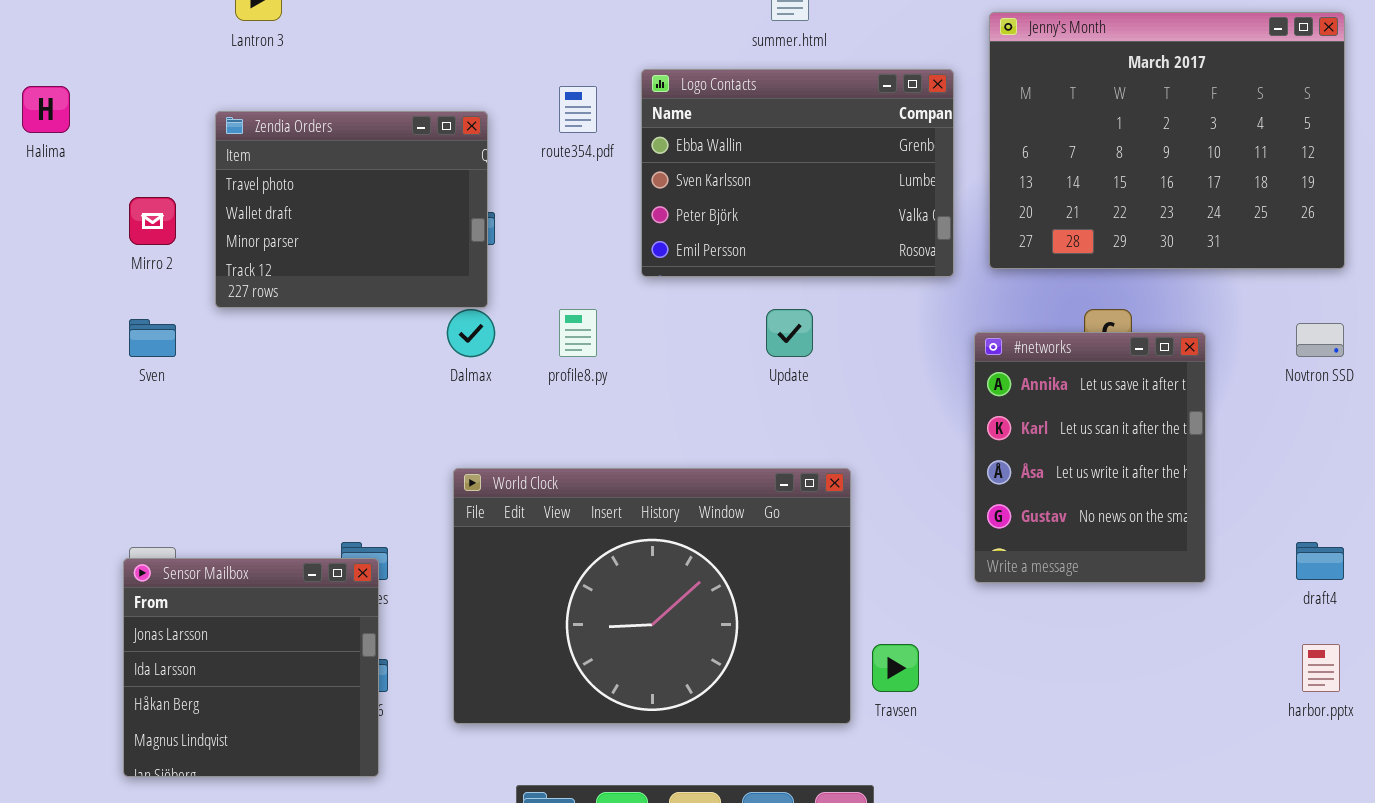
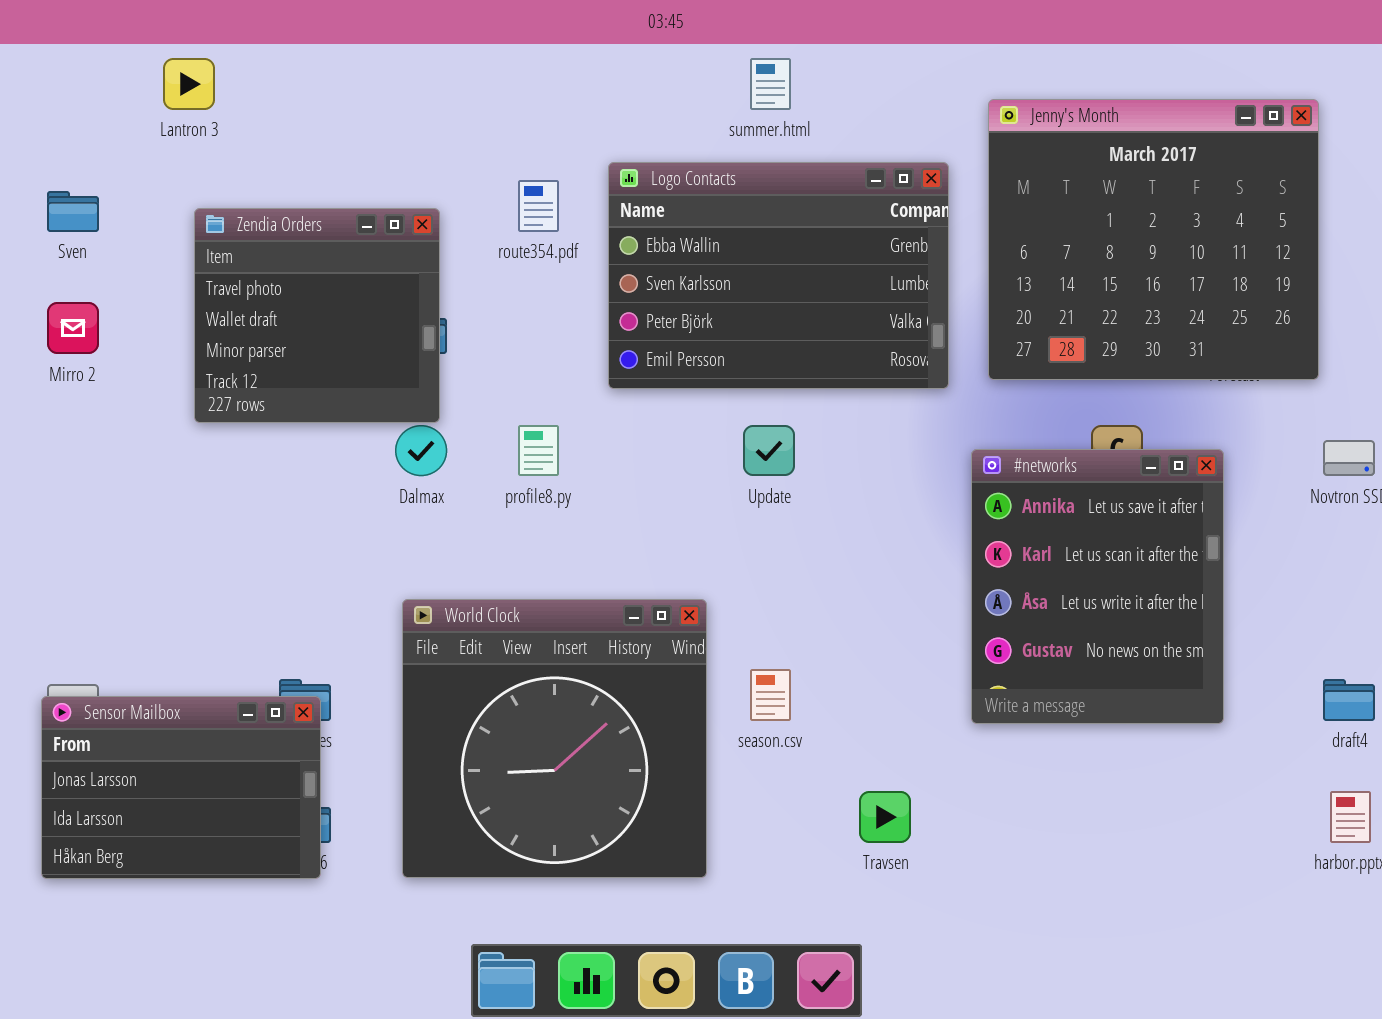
Jenny's Month: [989,12,1345,269] -> [988,99,1319,380], resized
Zendia Orders: [215,111,488,308] -> [194,208,440,423], resized
Sven: [129,319,176,357] -> [47,191,99,232], moved
World Clock: [453,468,851,724] -> [402,599,707,878], resized
Sensor Mailbox: [123,558,379,777] -> [41,696,321,879], resized

